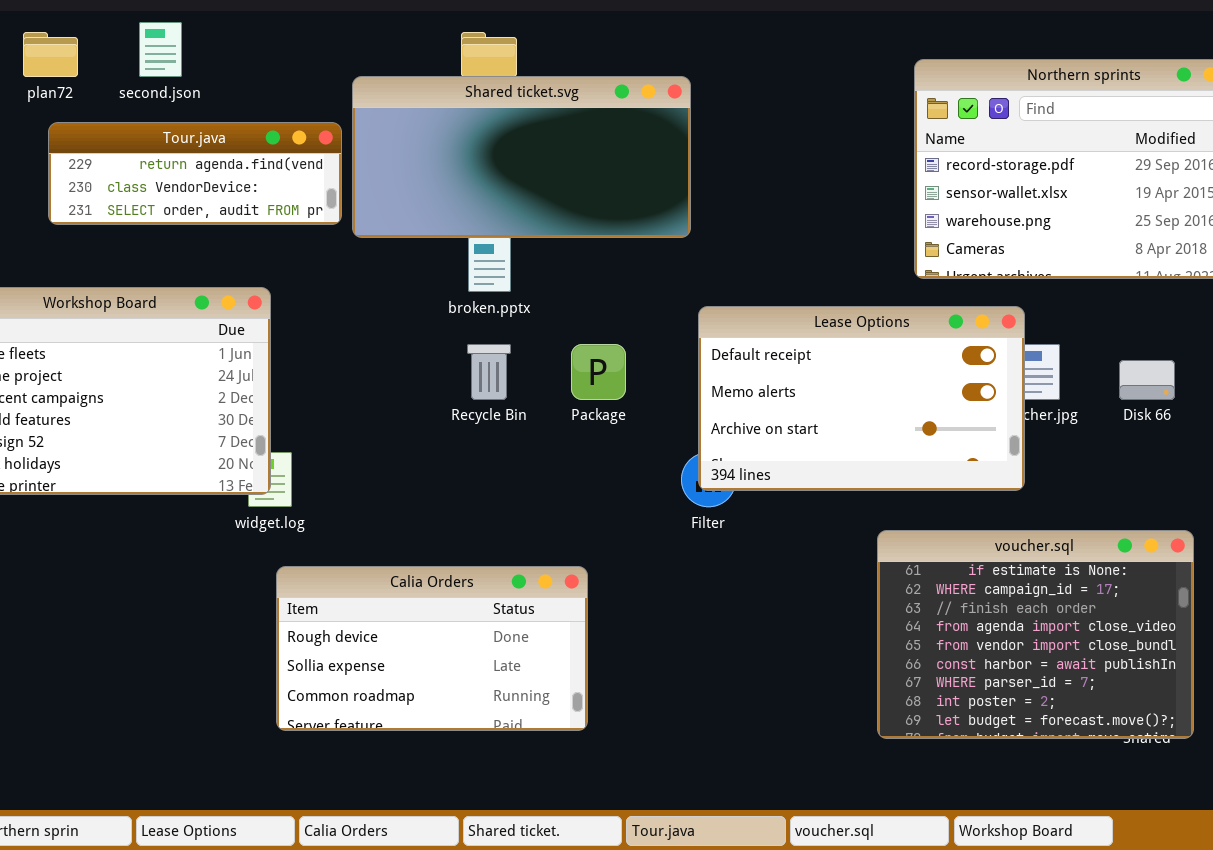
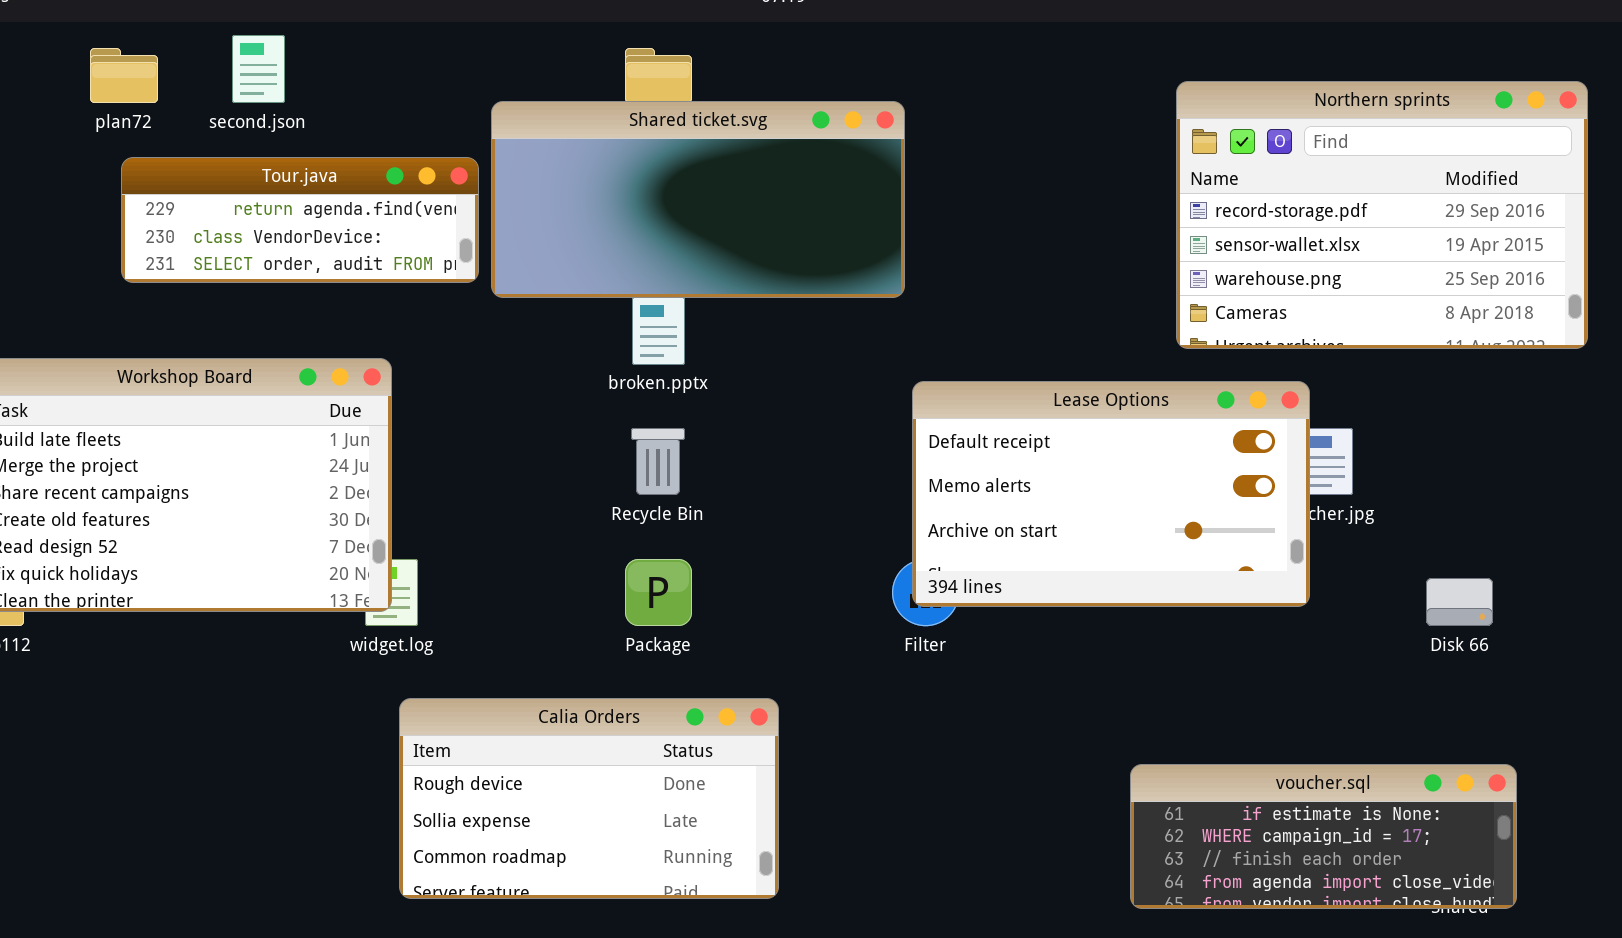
Package: [571,344,626,400] -> [625,559,692,626], moved
Disk 66: [1119,360,1175,400] -> [1426,578,1493,626], moved
voucher.sql: [877,530,1194,739] -> [1130,764,1517,909], resized

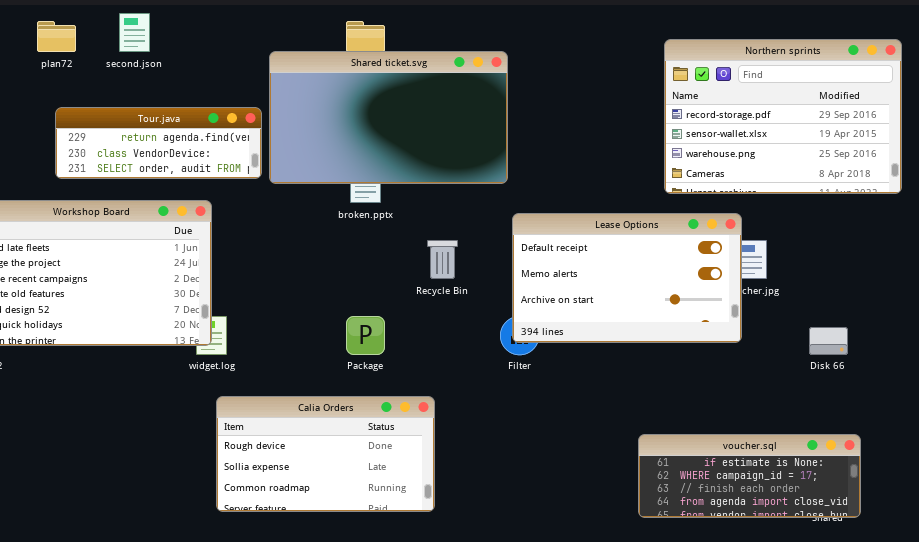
Shared ticket.svg: [491,101,905,298] -> [269,51,508,184], resized
Tour.java: [121,157,479,283] -> [55,107,262,179], moved
Recycle Bin: [631,428,685,495] -> [427,240,458,279], moved

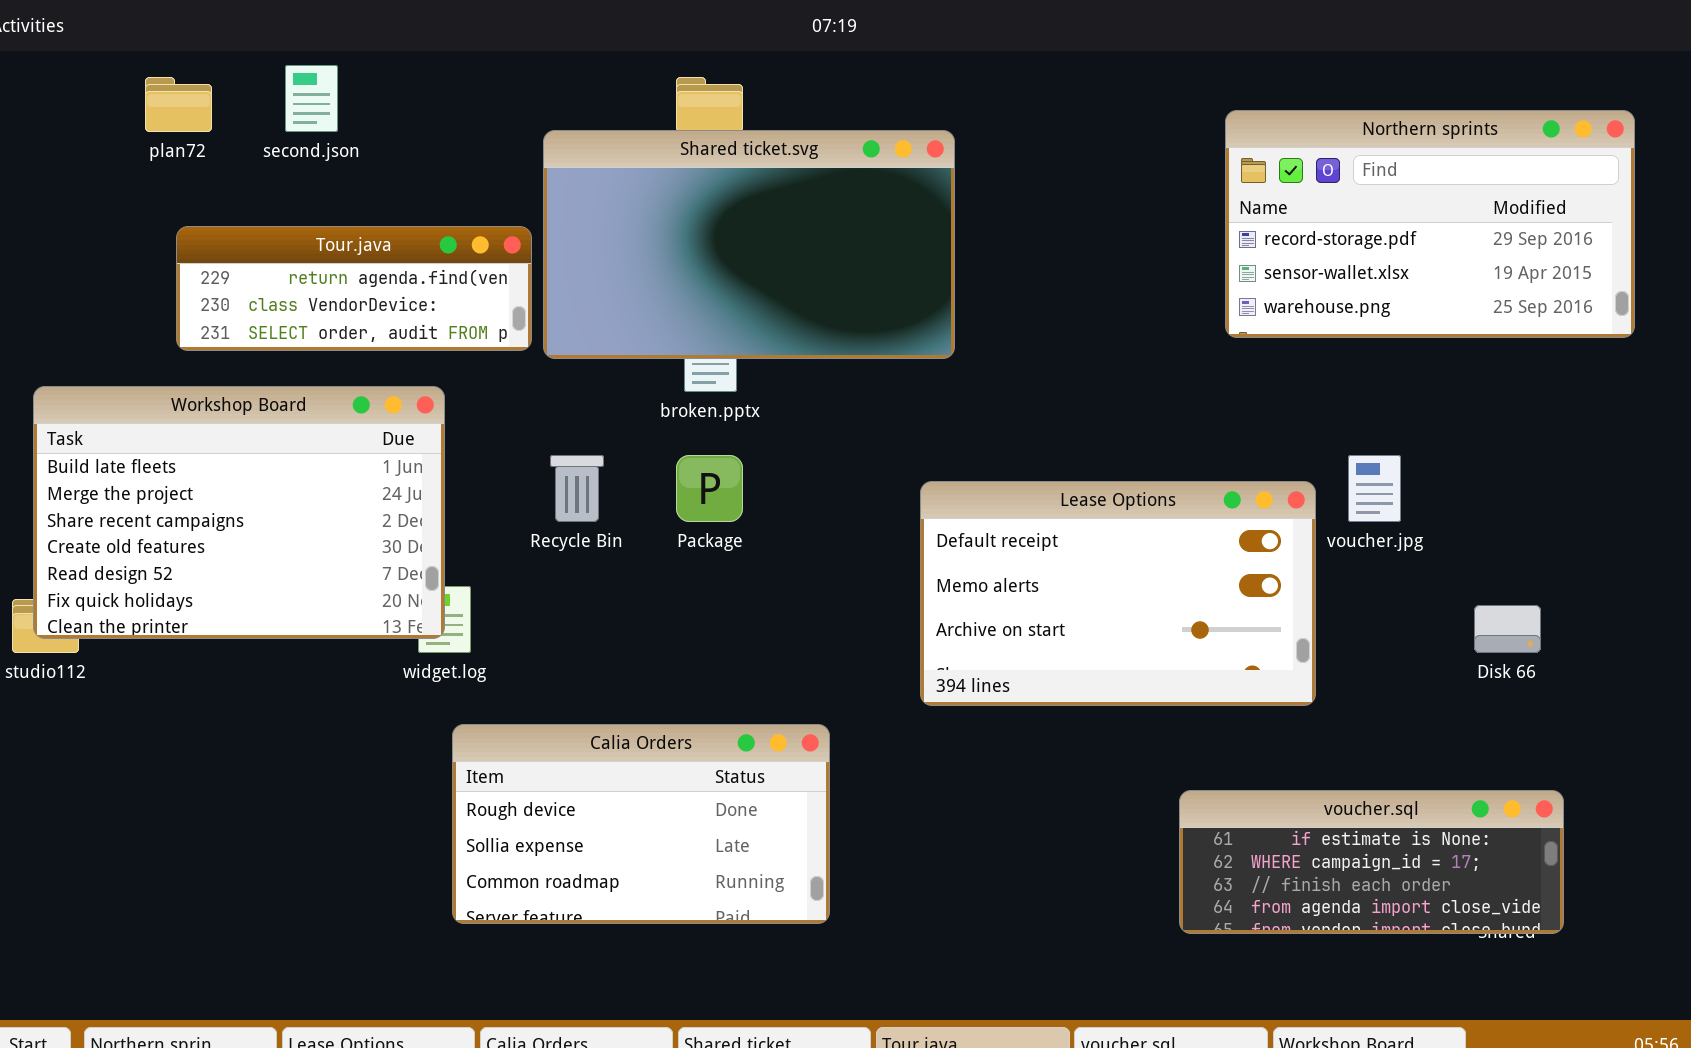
Northern sprints: [664,39,902,194] -> [1225,110,1635,338], resized
Lease Options: [512,213,742,343] -> [920,481,1316,706], moved
Recycle Bin: [427,240,458,279] -> [550,455,604,522], moved
Package: [346,316,385,355] -> [676,455,743,522], moved

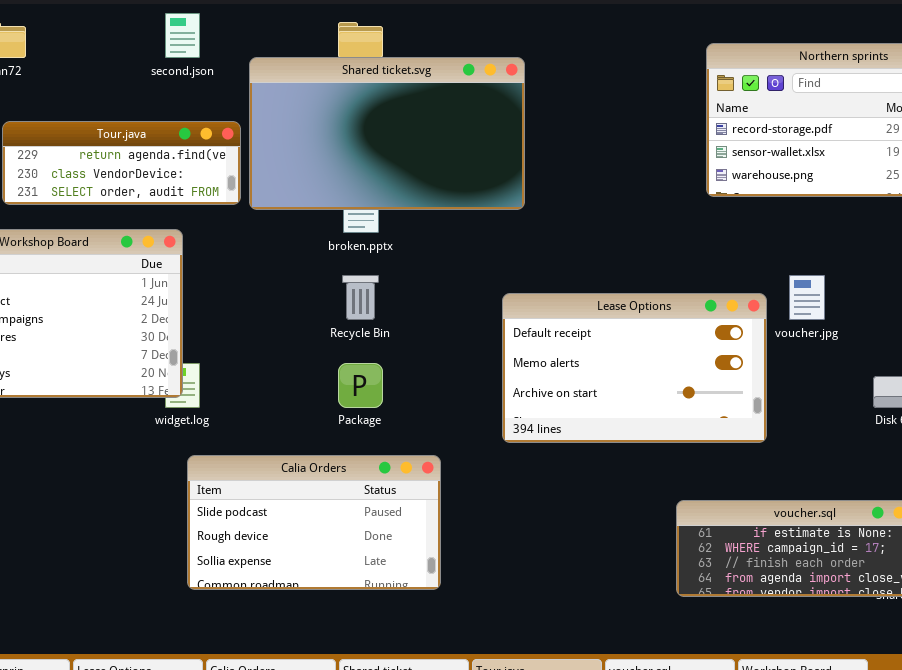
second.json: [285,65,338,132] -> [165,13,200,58], moved
Recycle Bin: [550,455,604,522] -> [342,275,379,320], moved
Package: [676,455,743,522] -> [338,363,383,408], moved
Calia Orders: [452,724,830,924] -> [187,455,441,590], scrolled up 1 row

